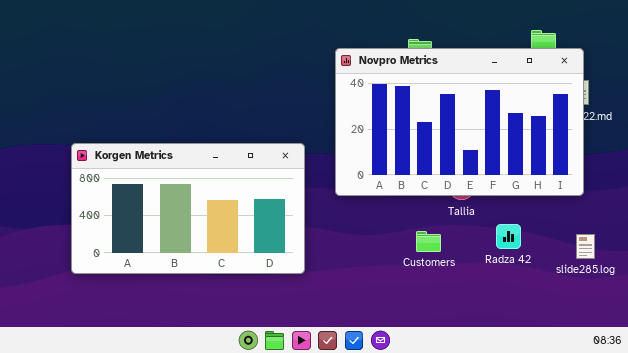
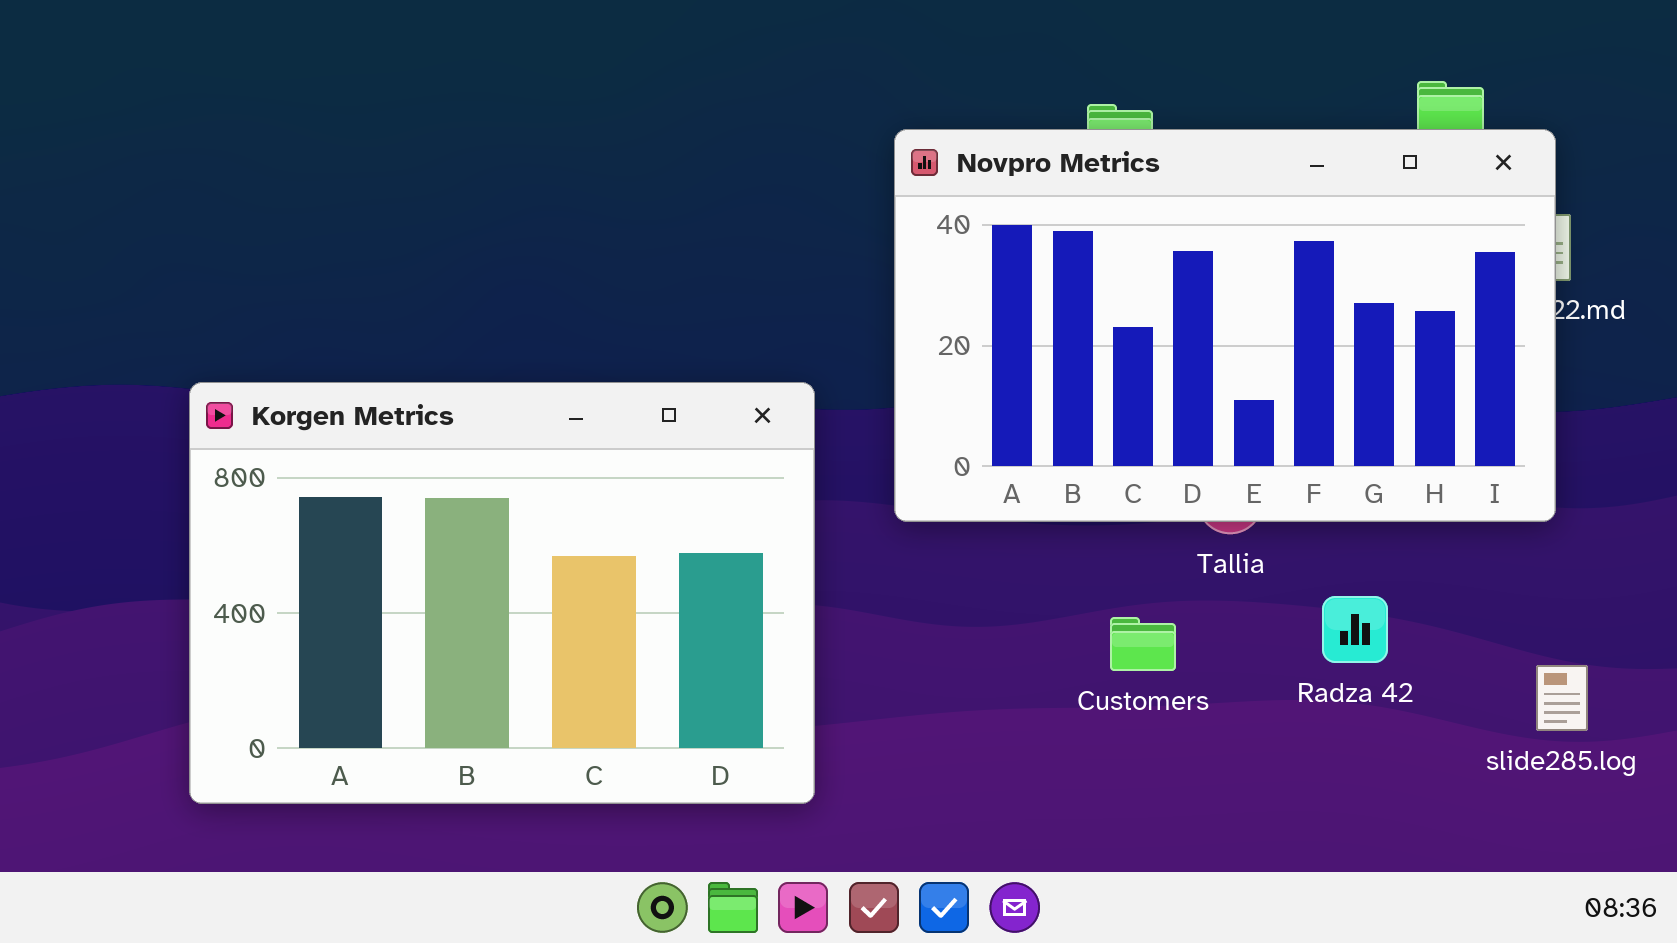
Korgen Metrics: [71,143,305,274] -> [189,382,815,804], resized
slide285.log: [576,234,595,259] -> [1536,665,1588,731], moved

